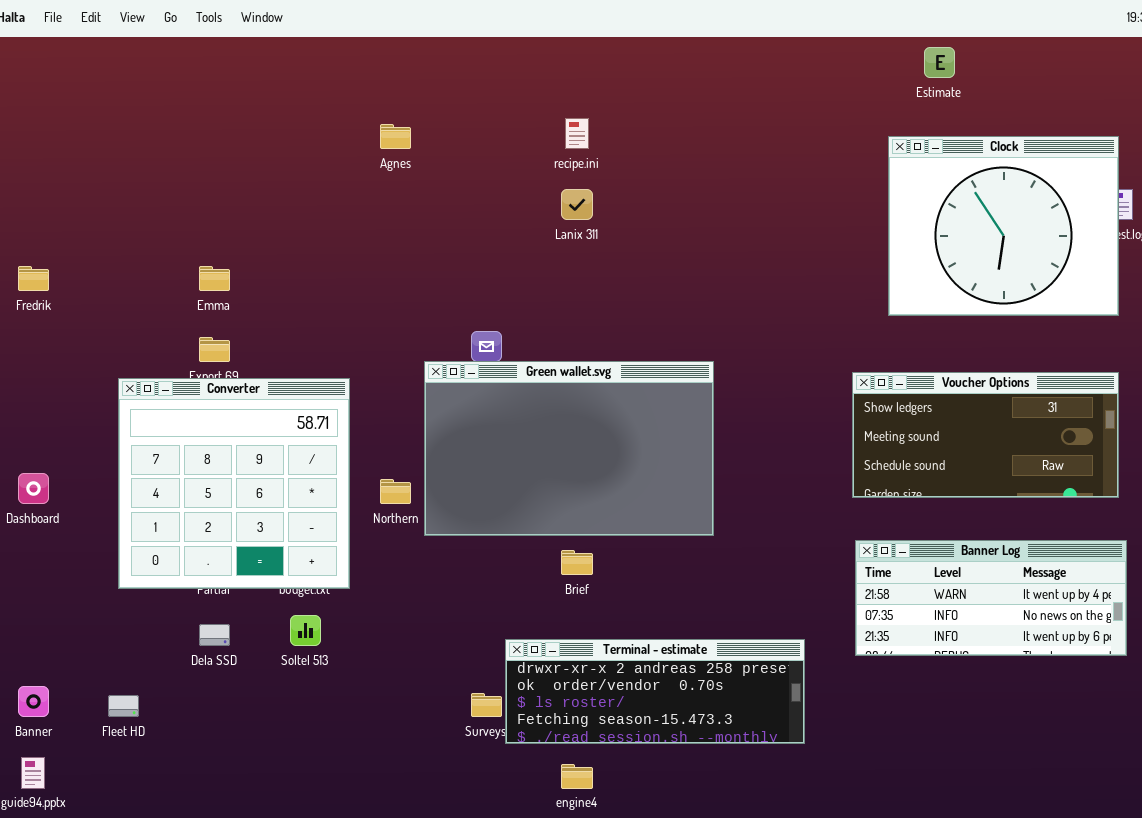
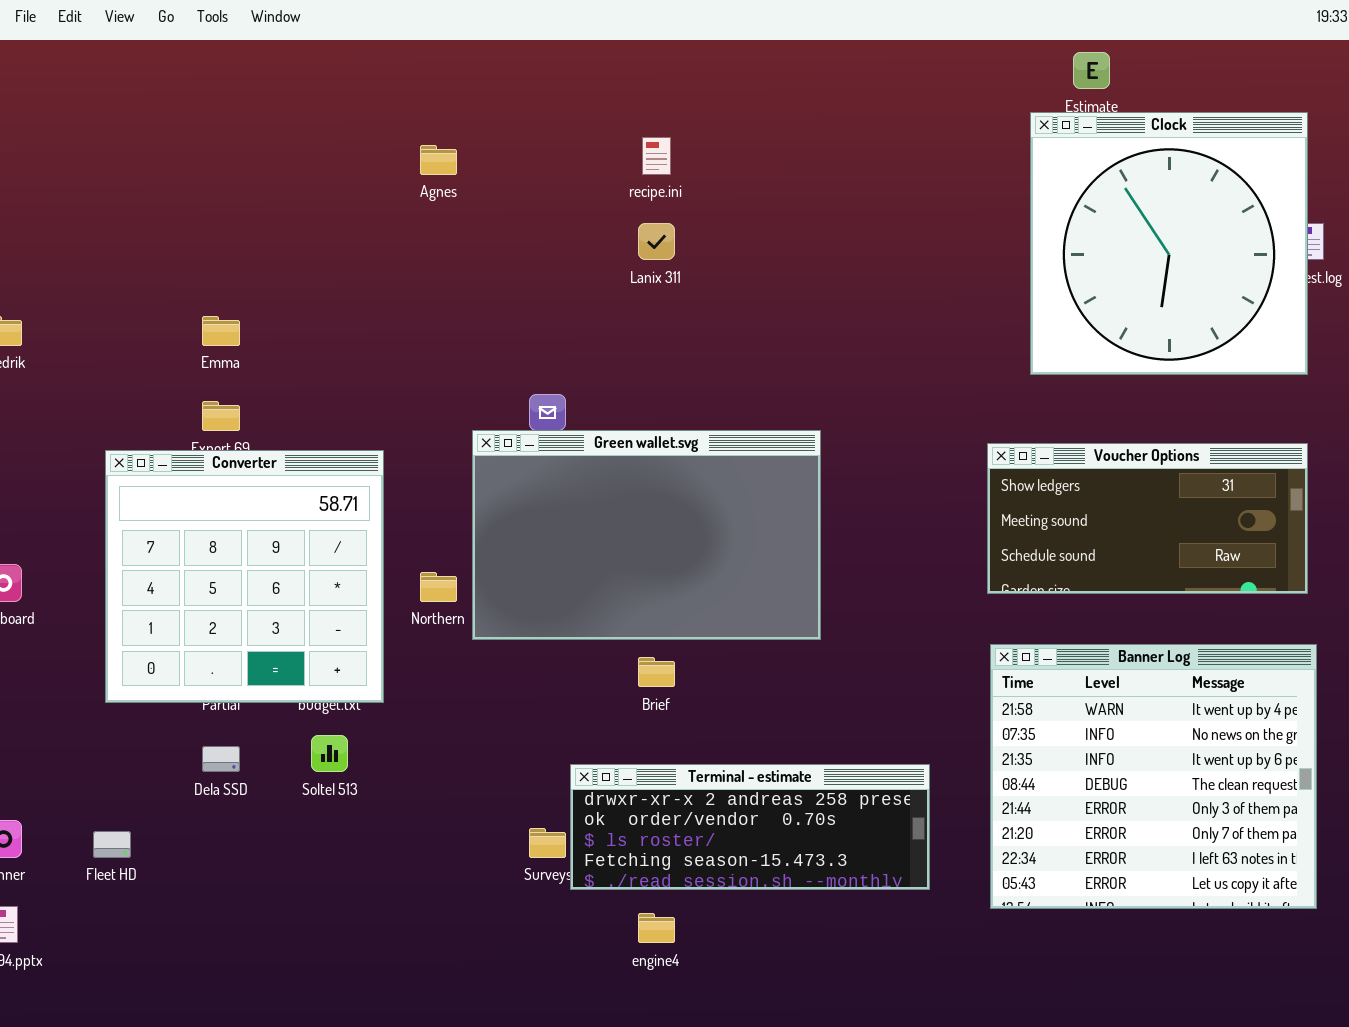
Clock: [888,136,1119,316] -> [1030,112,1308,375], resized
Banner Log: [855,540,1127,656] -> [990,644,1317,909], resized

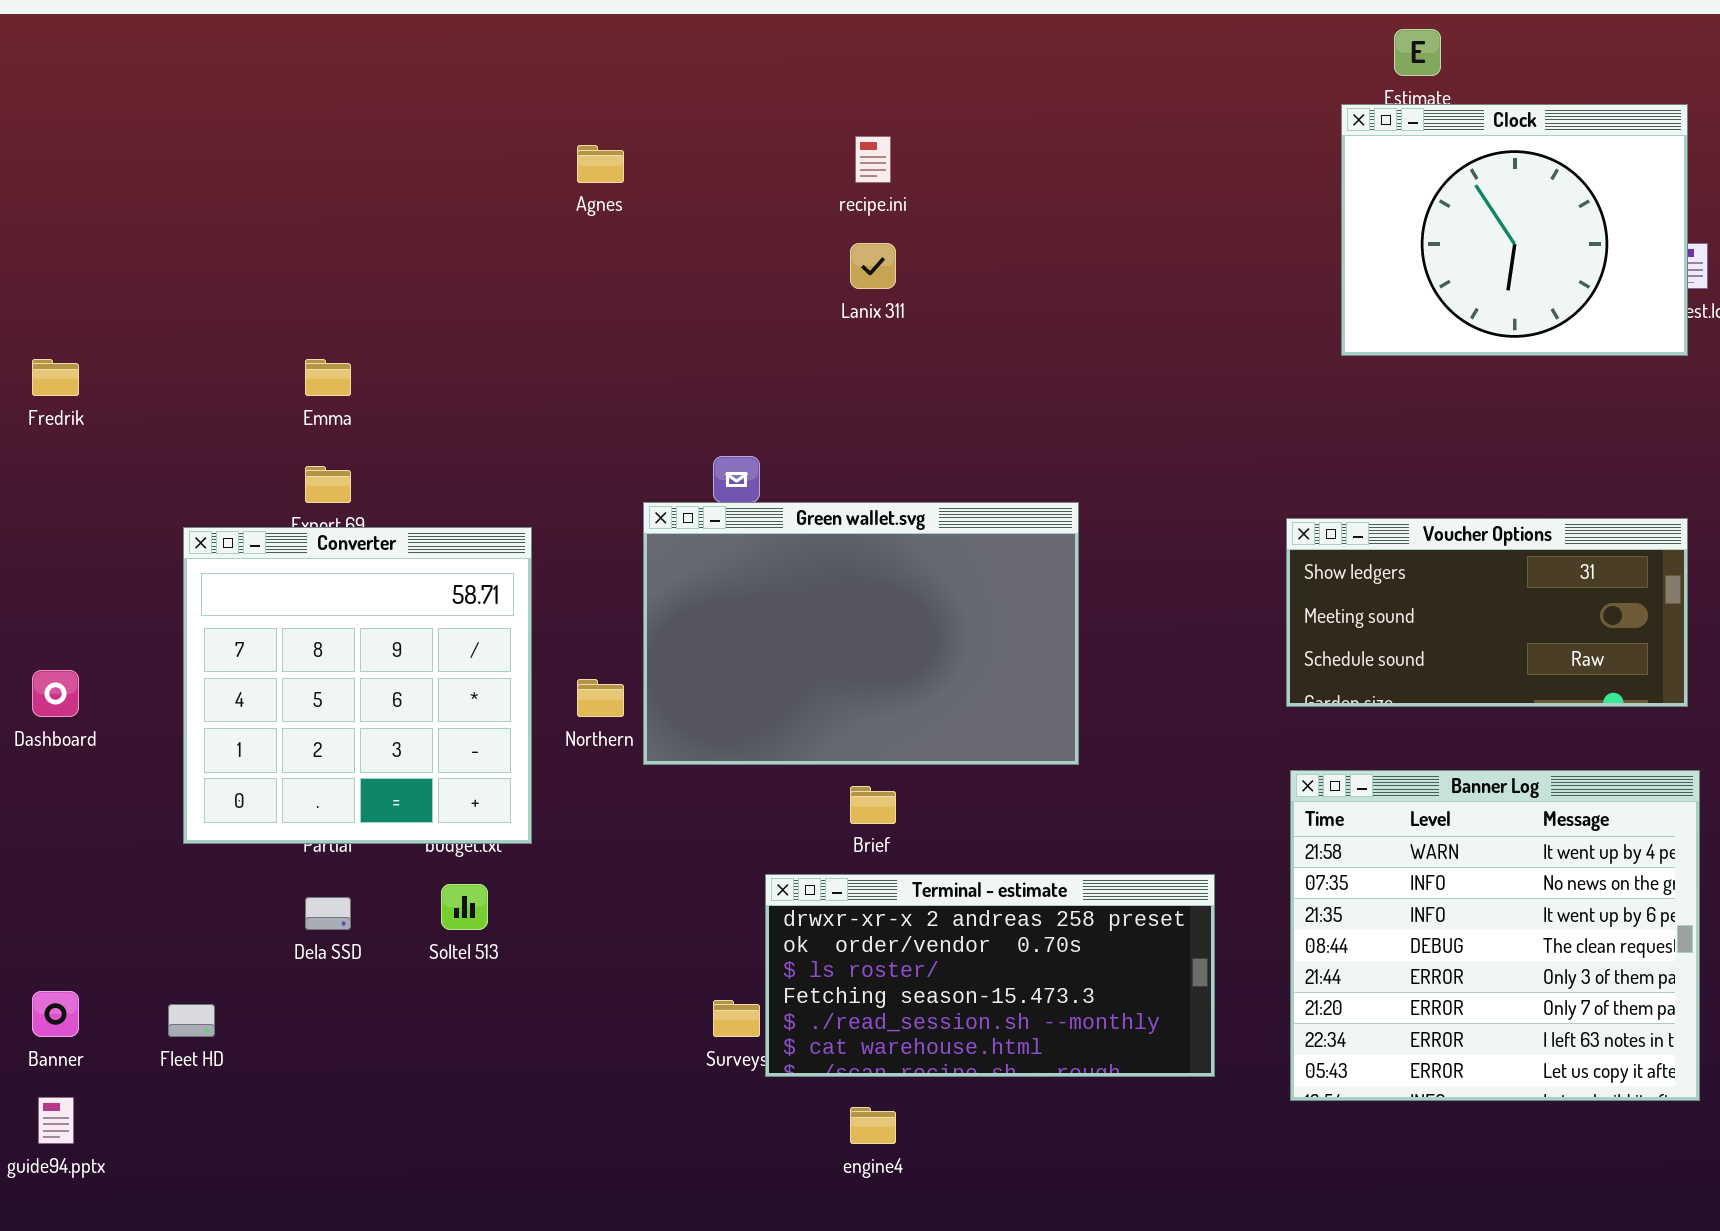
Clock: [1030,112,1308,375] -> [1341,104,1688,356], resized
Terminal - estimate: [570,764,930,890] -> [765,874,1215,1077], resized

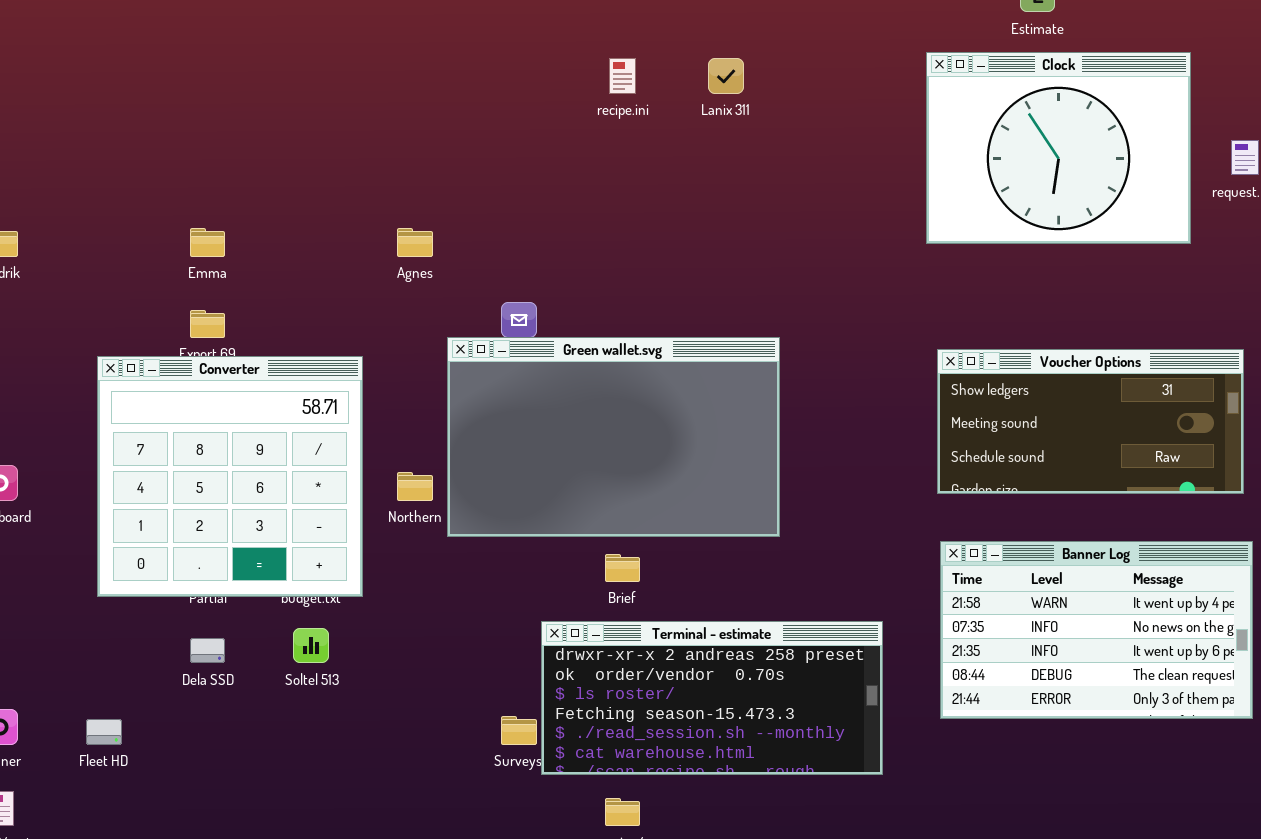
Clock: [1341,104,1688,356] -> [926,52,1191,244], moved
Agnes: [577,145,624,183] -> [397,228,433,257], moved
Lanix 311: [850,243,896,289] -> [708,58,744,94], moved
Banner Log: [1290,770,1700,1101] -> [940,541,1253,719], resized

